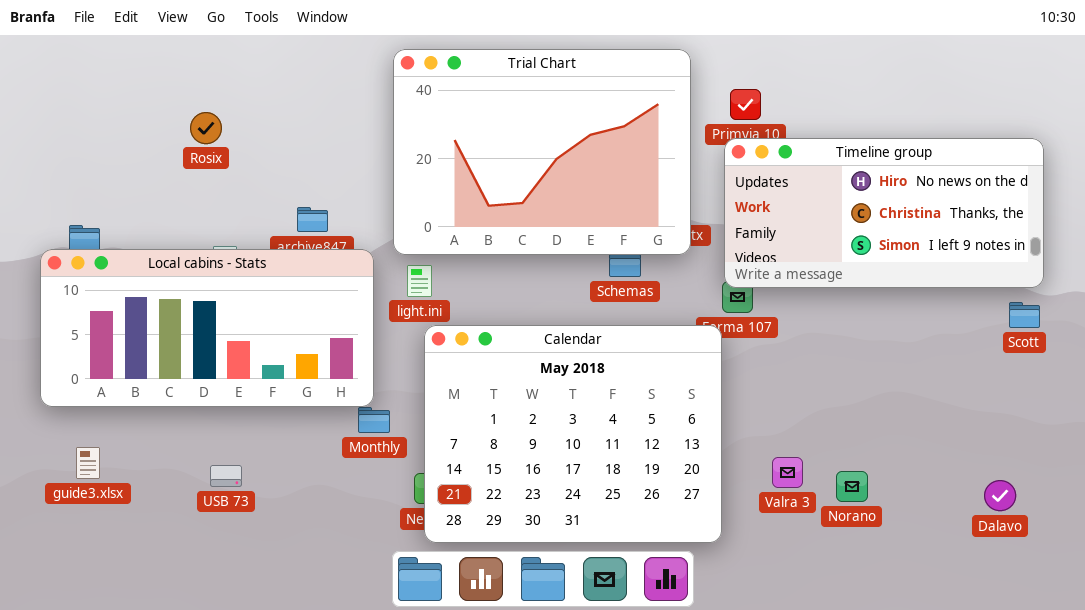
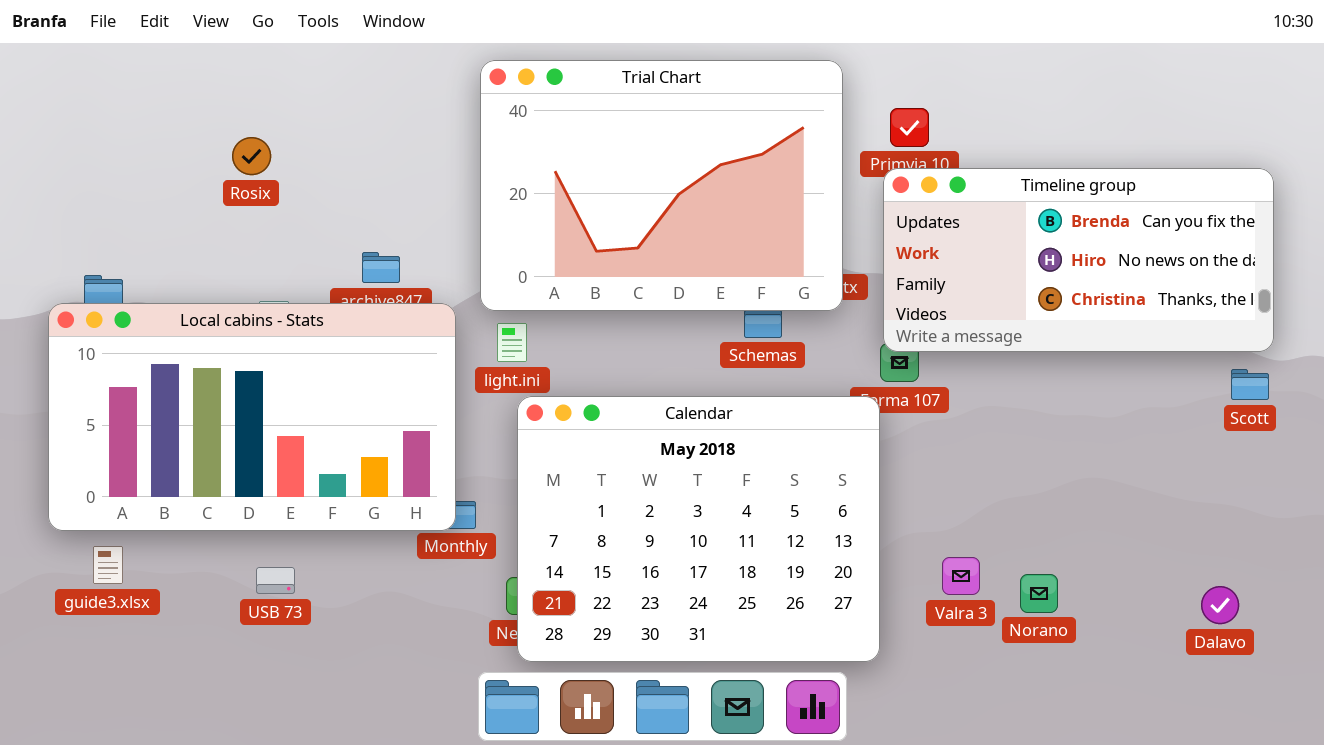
Timeline group: [724,138,1044,288] -> [883,168,1274,352], scrolled up 1 row
Local cabins - Stats: [40,249,374,407] -> [48,303,456,531], resized

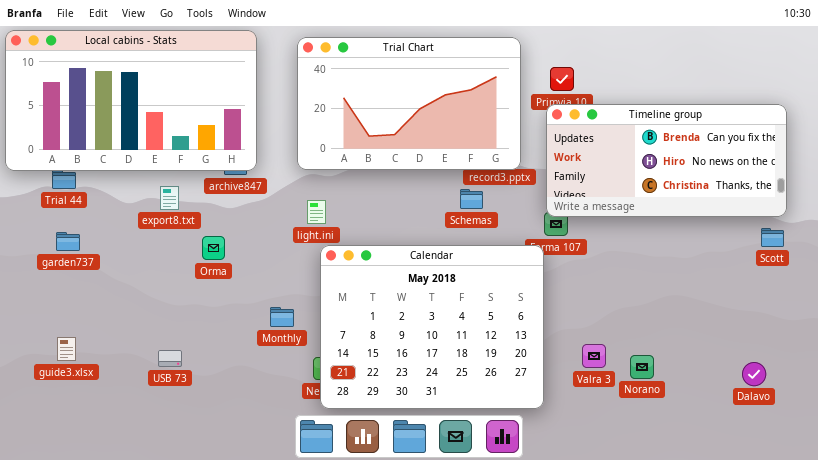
Trial Chart: [480,60,843,311] -> [297,37,521,170], resized
Local cabins - Stats: [48,303,456,531] -> [5,30,257,171], moved

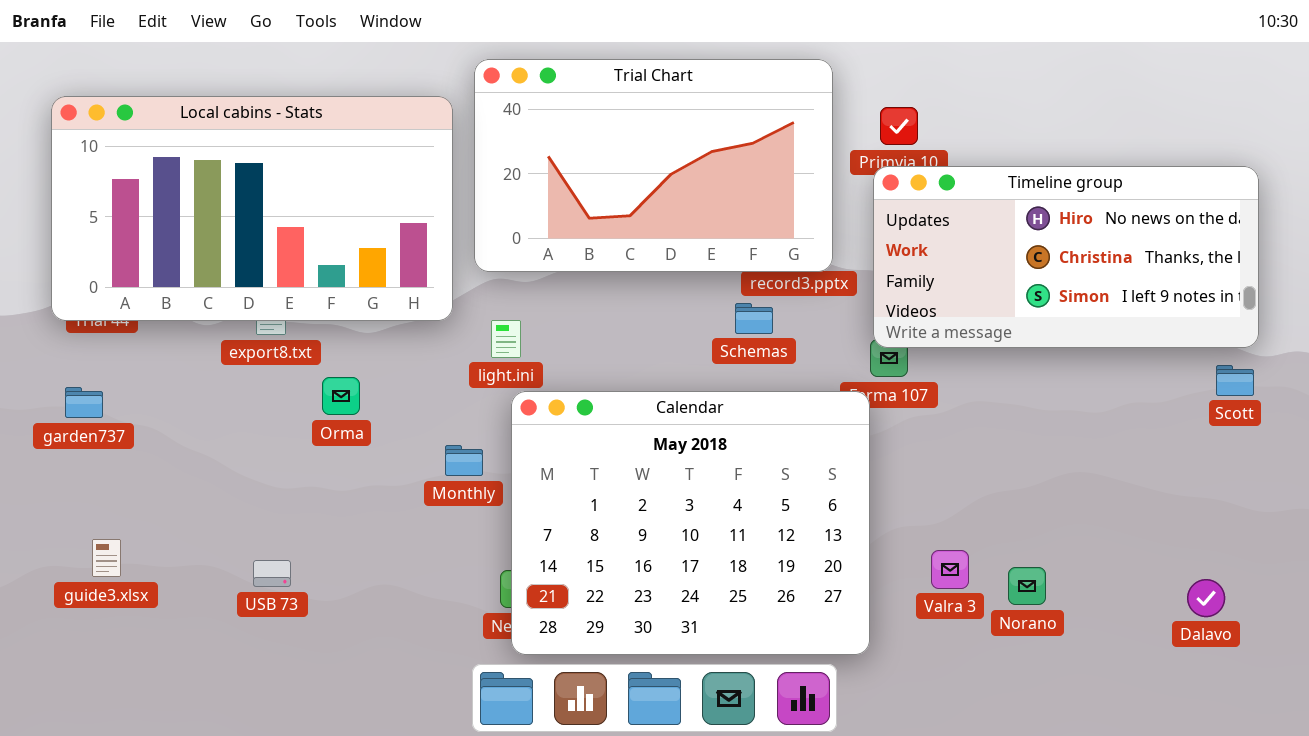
Local cabins - Stats: [5,30,257,171] -> [51,96,453,321], moved
Timeline group: [546,104,787,217] -> [873,166,1259,348], scrolled down 1 row
garden737: [56,232,80,251] -> [65,387,103,418], moved
Monthly: [270,307,294,327] -> [445,445,483,476], moved

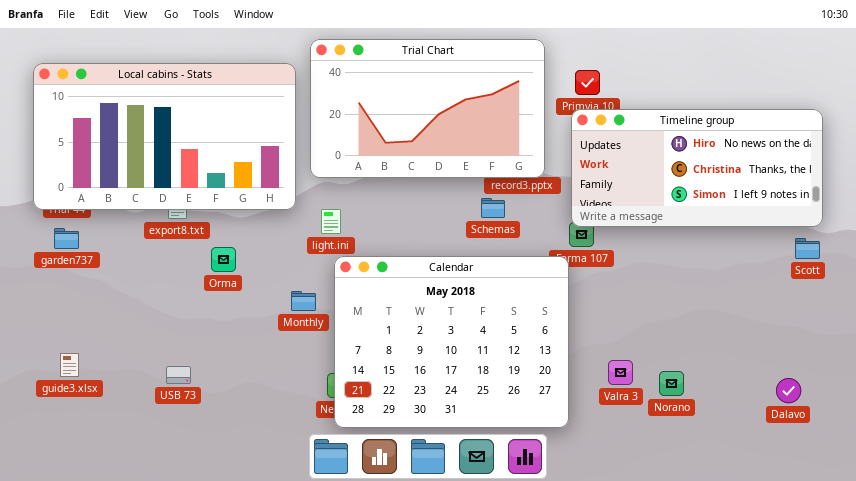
garden737: [65,387,103,418] -> [54,228,79,249], moved

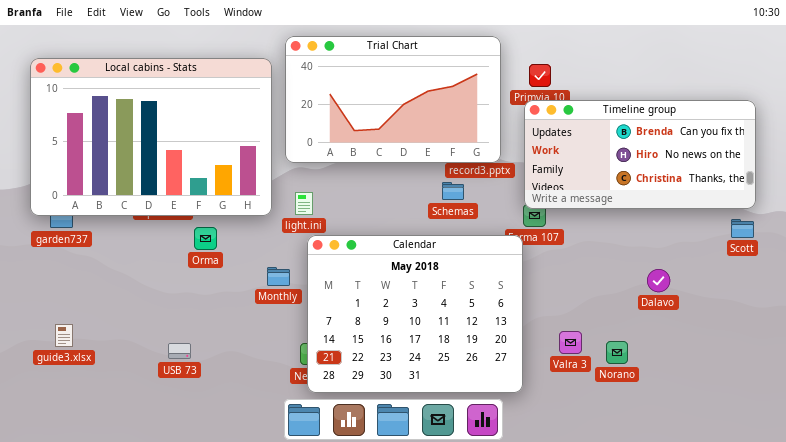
Local cabins - Stats: [33,63,296,210] -> [30,58,272,216], resized
Timeline group: [571,109,823,227] -> [524,100,756,209], scrolled up 1 row
USB 73: [166,366,191,384] -> [168,343,191,359], moved
Dalavo: [776,378,801,403] -> [647,269,670,292], moved

